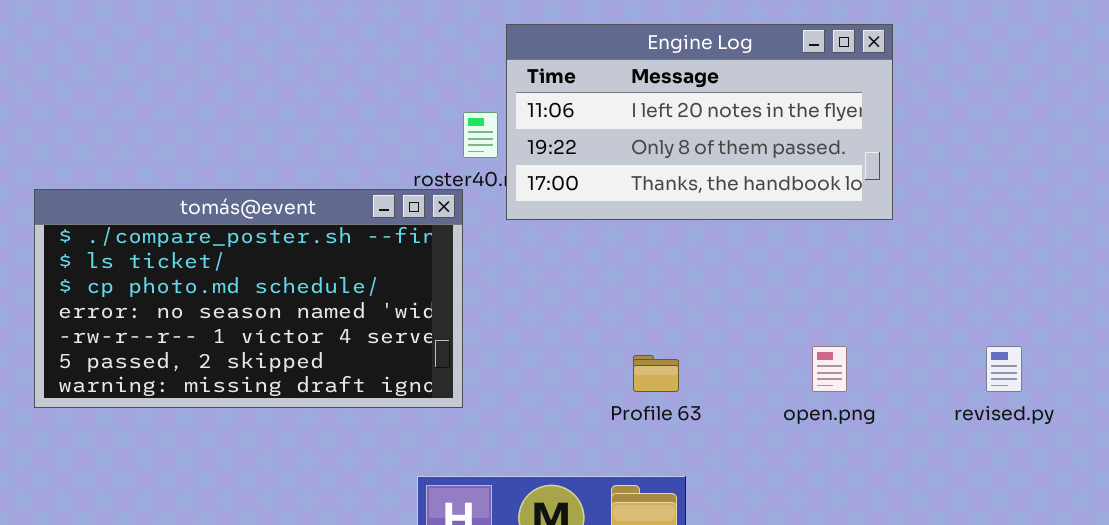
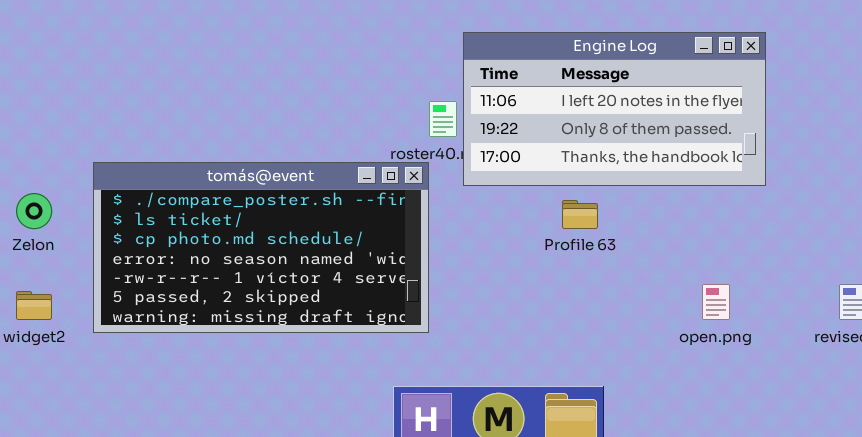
Profile 63: [633,355,679,392] -> [562,200,598,229], moved

